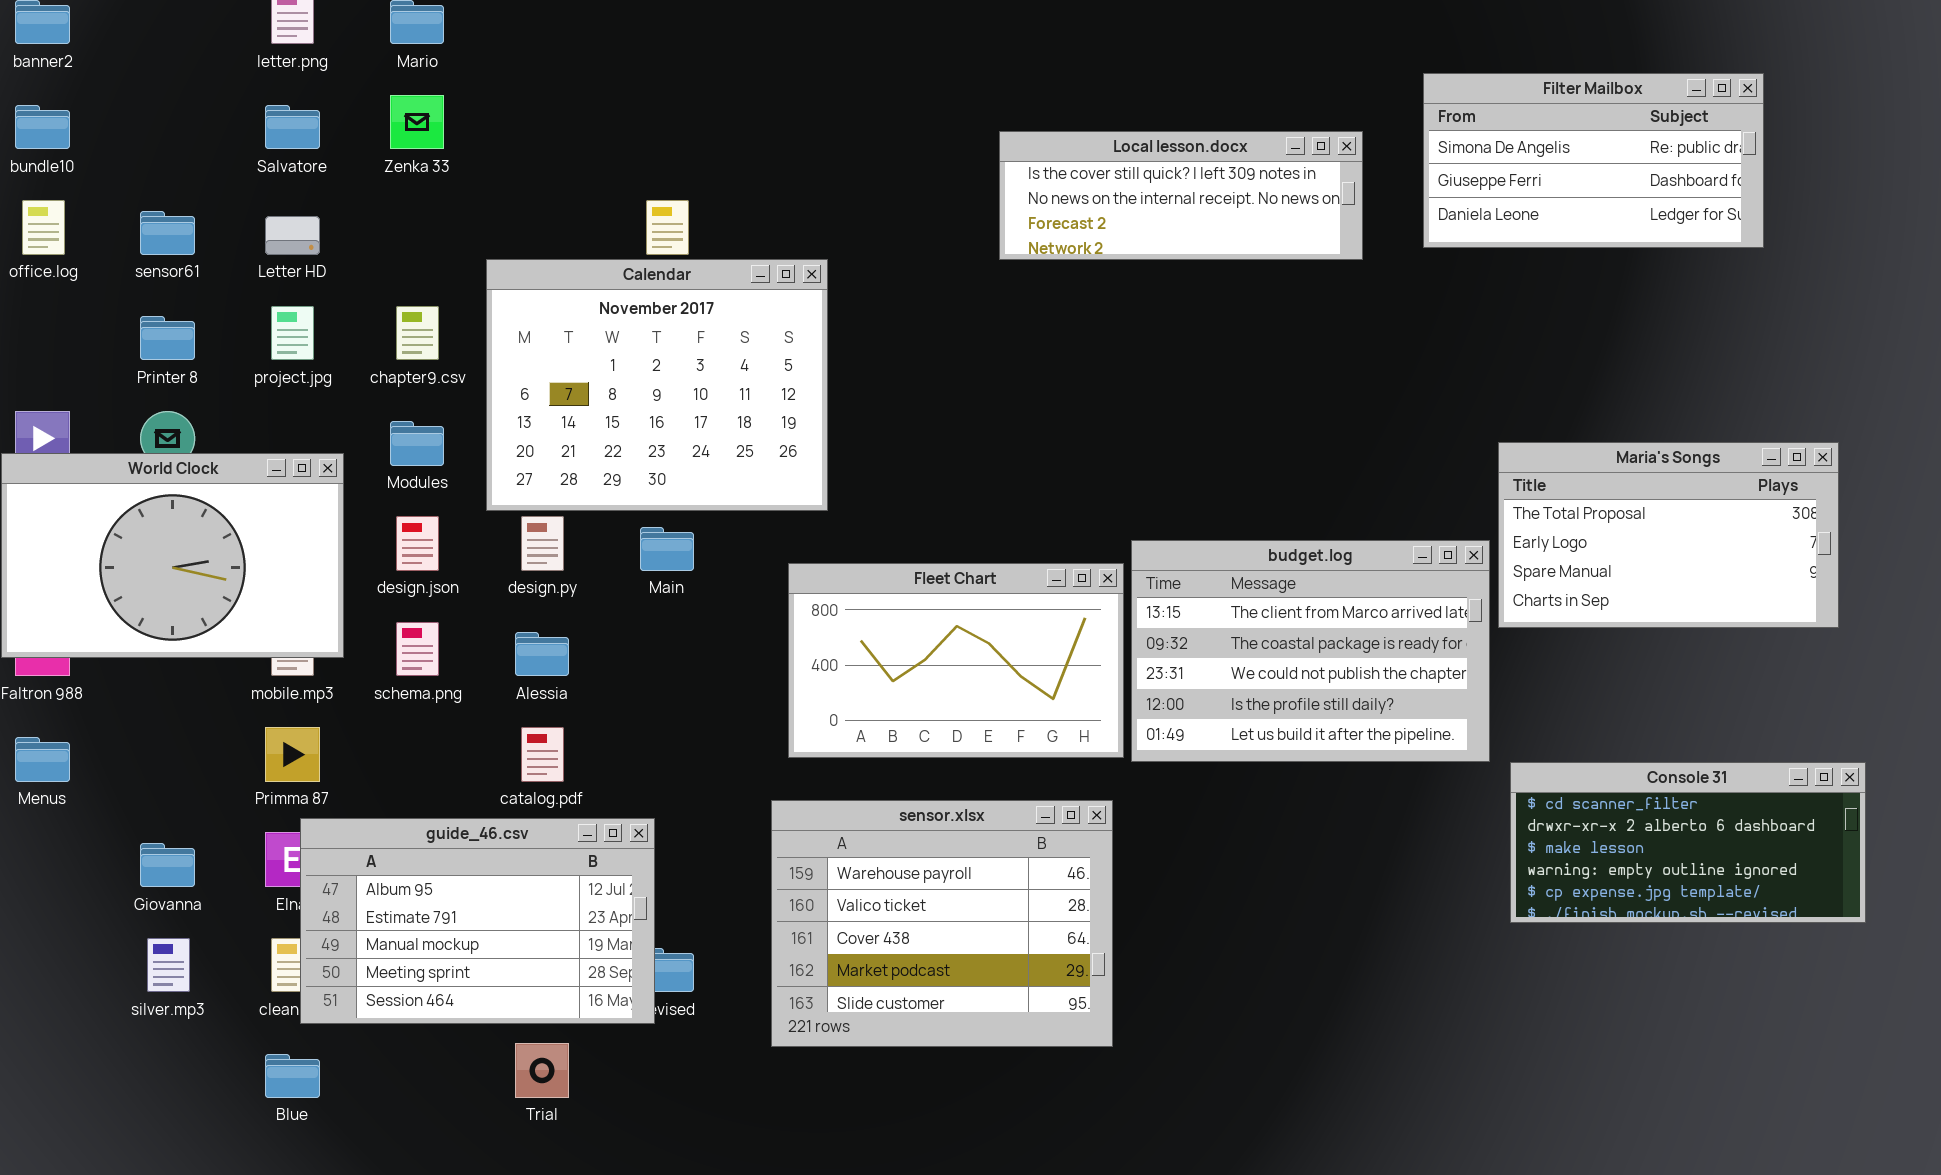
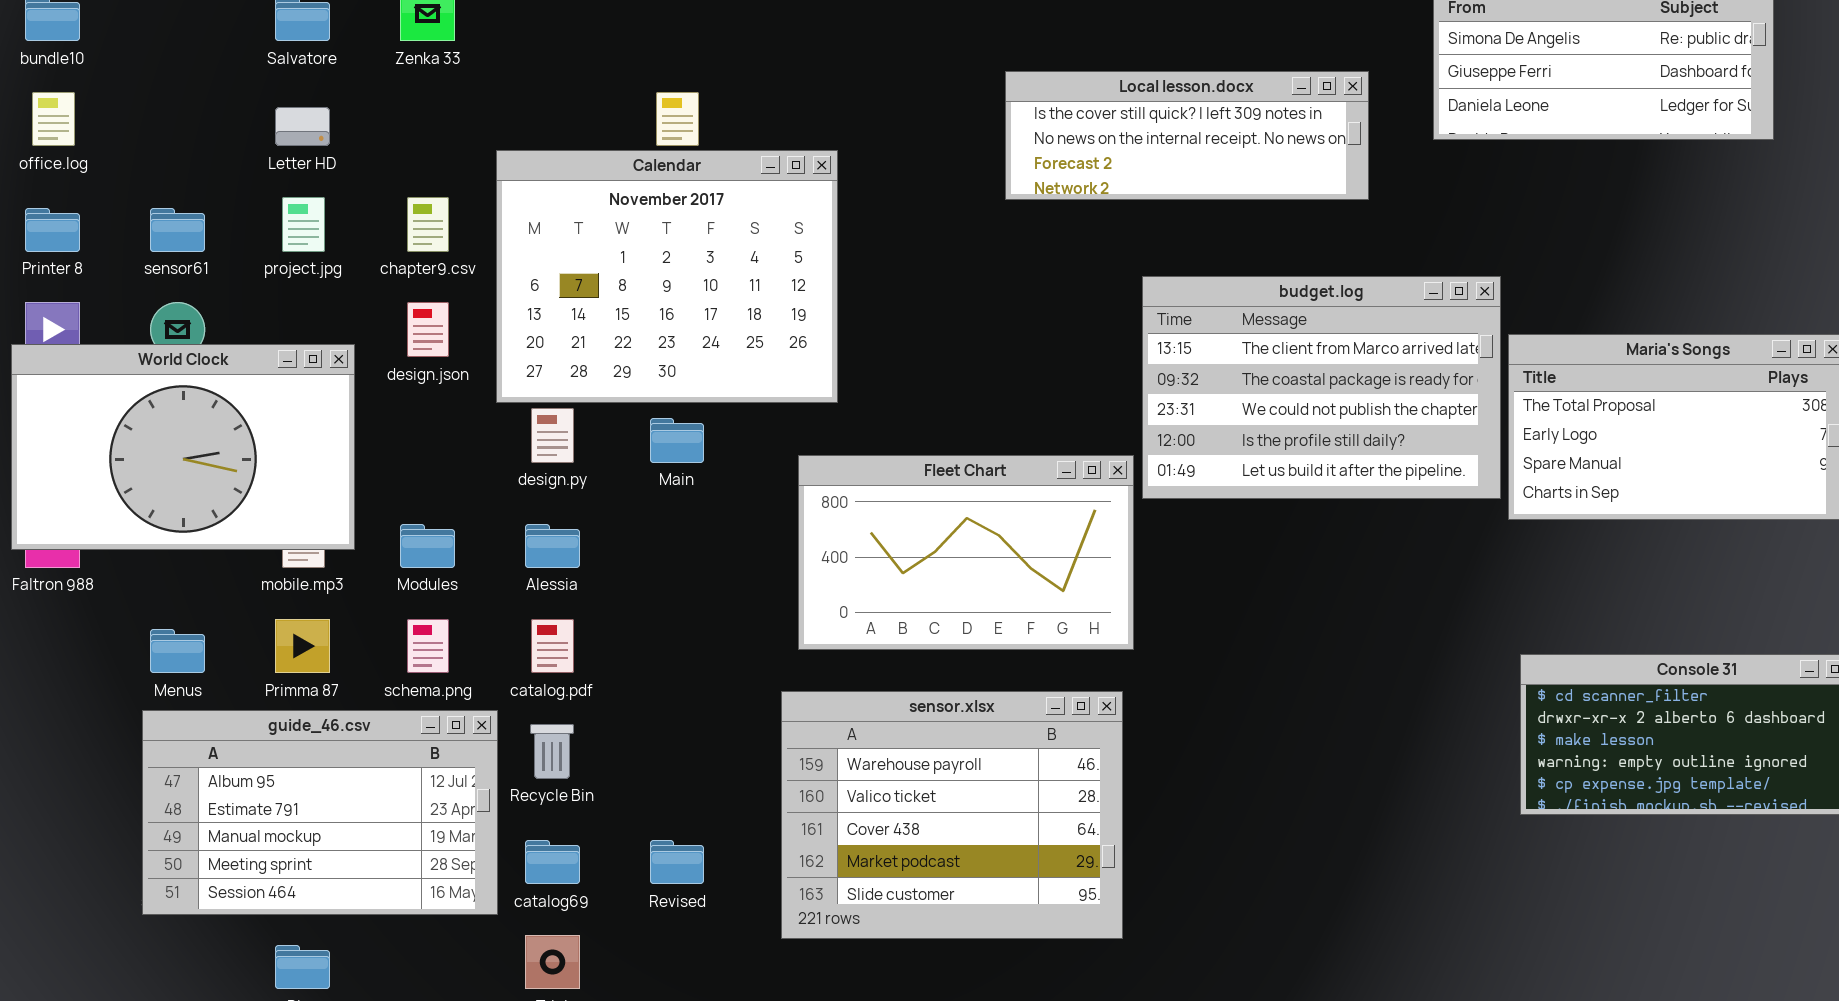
Local lesson.docx: [999,131,1363,260] -> [1005,71,1369,200], moved
sensor61: [140,211,195,255] -> [150,208,205,252], moved
Printer 8: [140,316,195,360] -> [25,208,80,252], moved
Modules: [390,421,444,466] -> [400,524,455,568], moved
design.json: [396,516,439,571] -> [407,302,449,357], moved
budget.log: [1131,540,1490,762] -> [1142,276,1501,499], moved
schema.png: [396,622,439,676] -> [407,619,449,673], moved
Menus: [15,737,70,782] -> [150,629,205,673], moved
guide_46.csv: [300,818,655,1024] -> [142,710,498,915], moved

